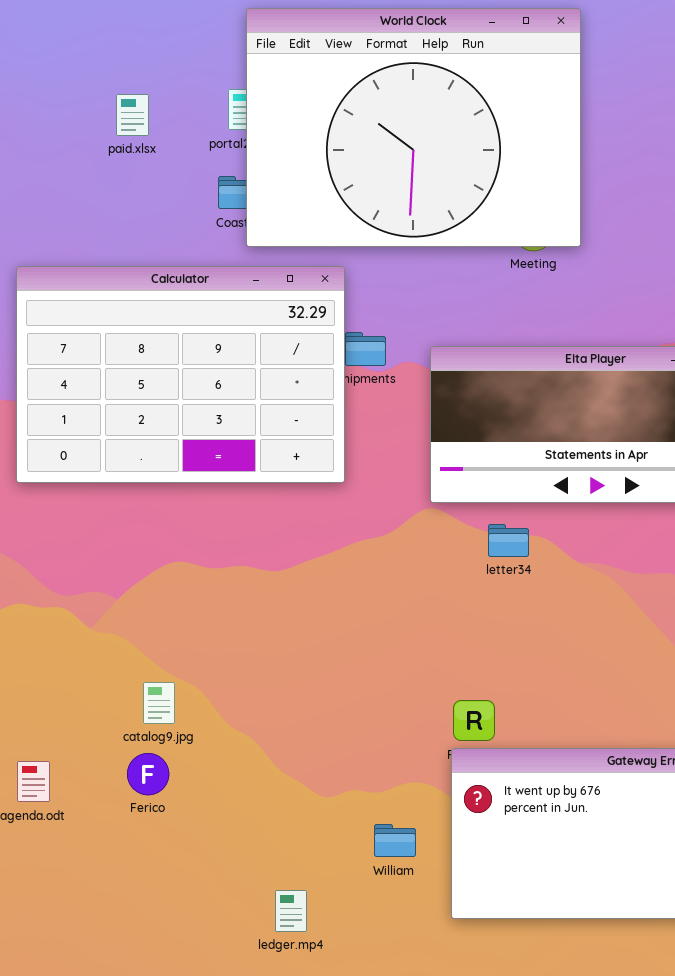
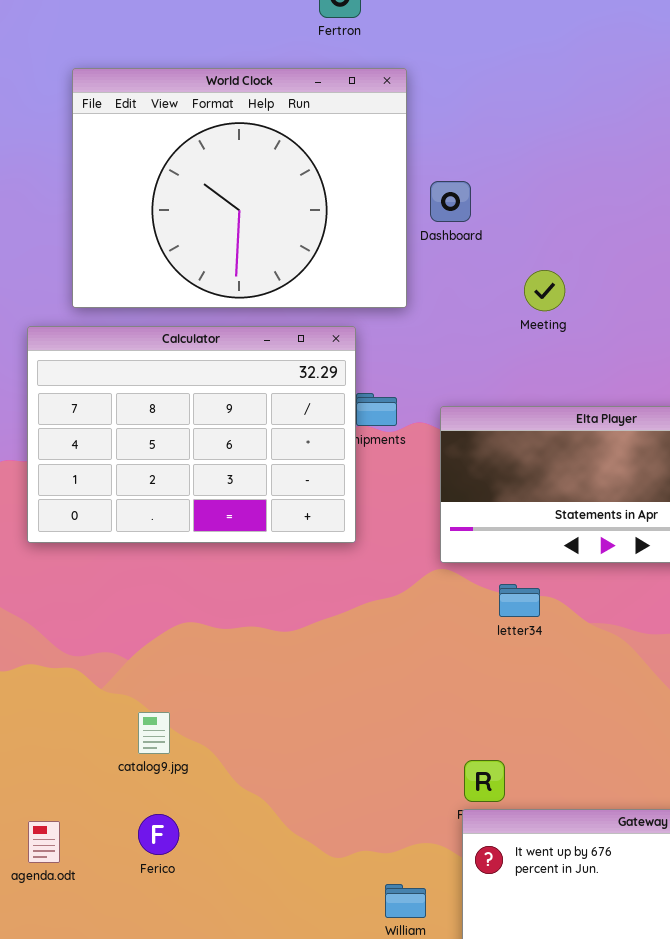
World Clock: [246,8,581,247] -> [72,68,407,308], moved
catalog9.jpg: [143,682,175,724] -> [138,712,170,754], moved

